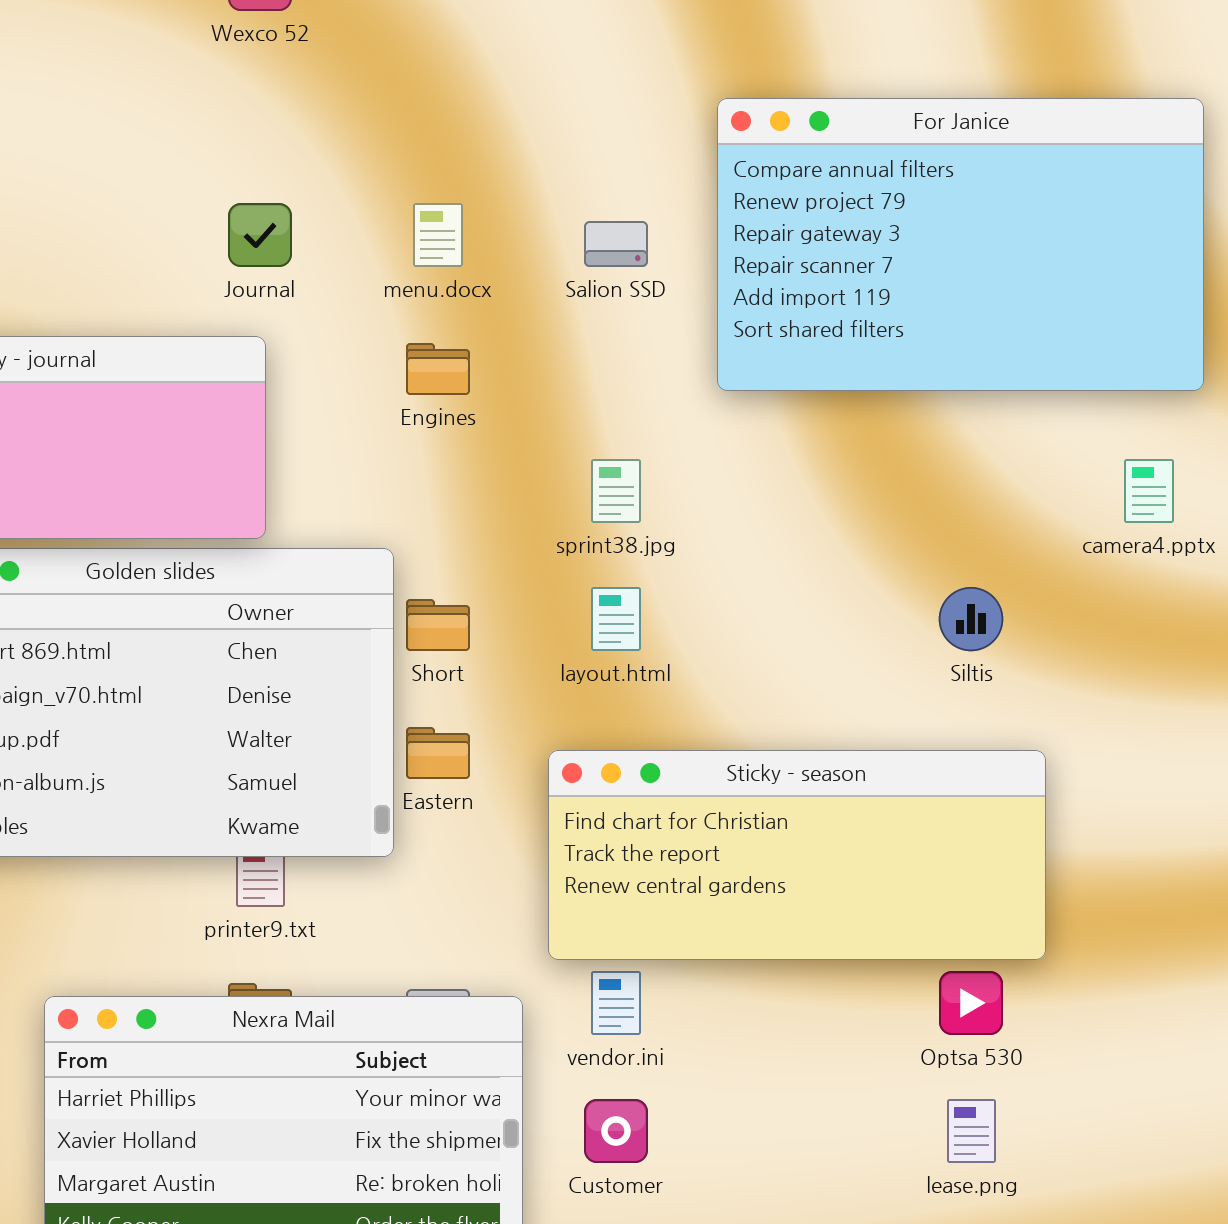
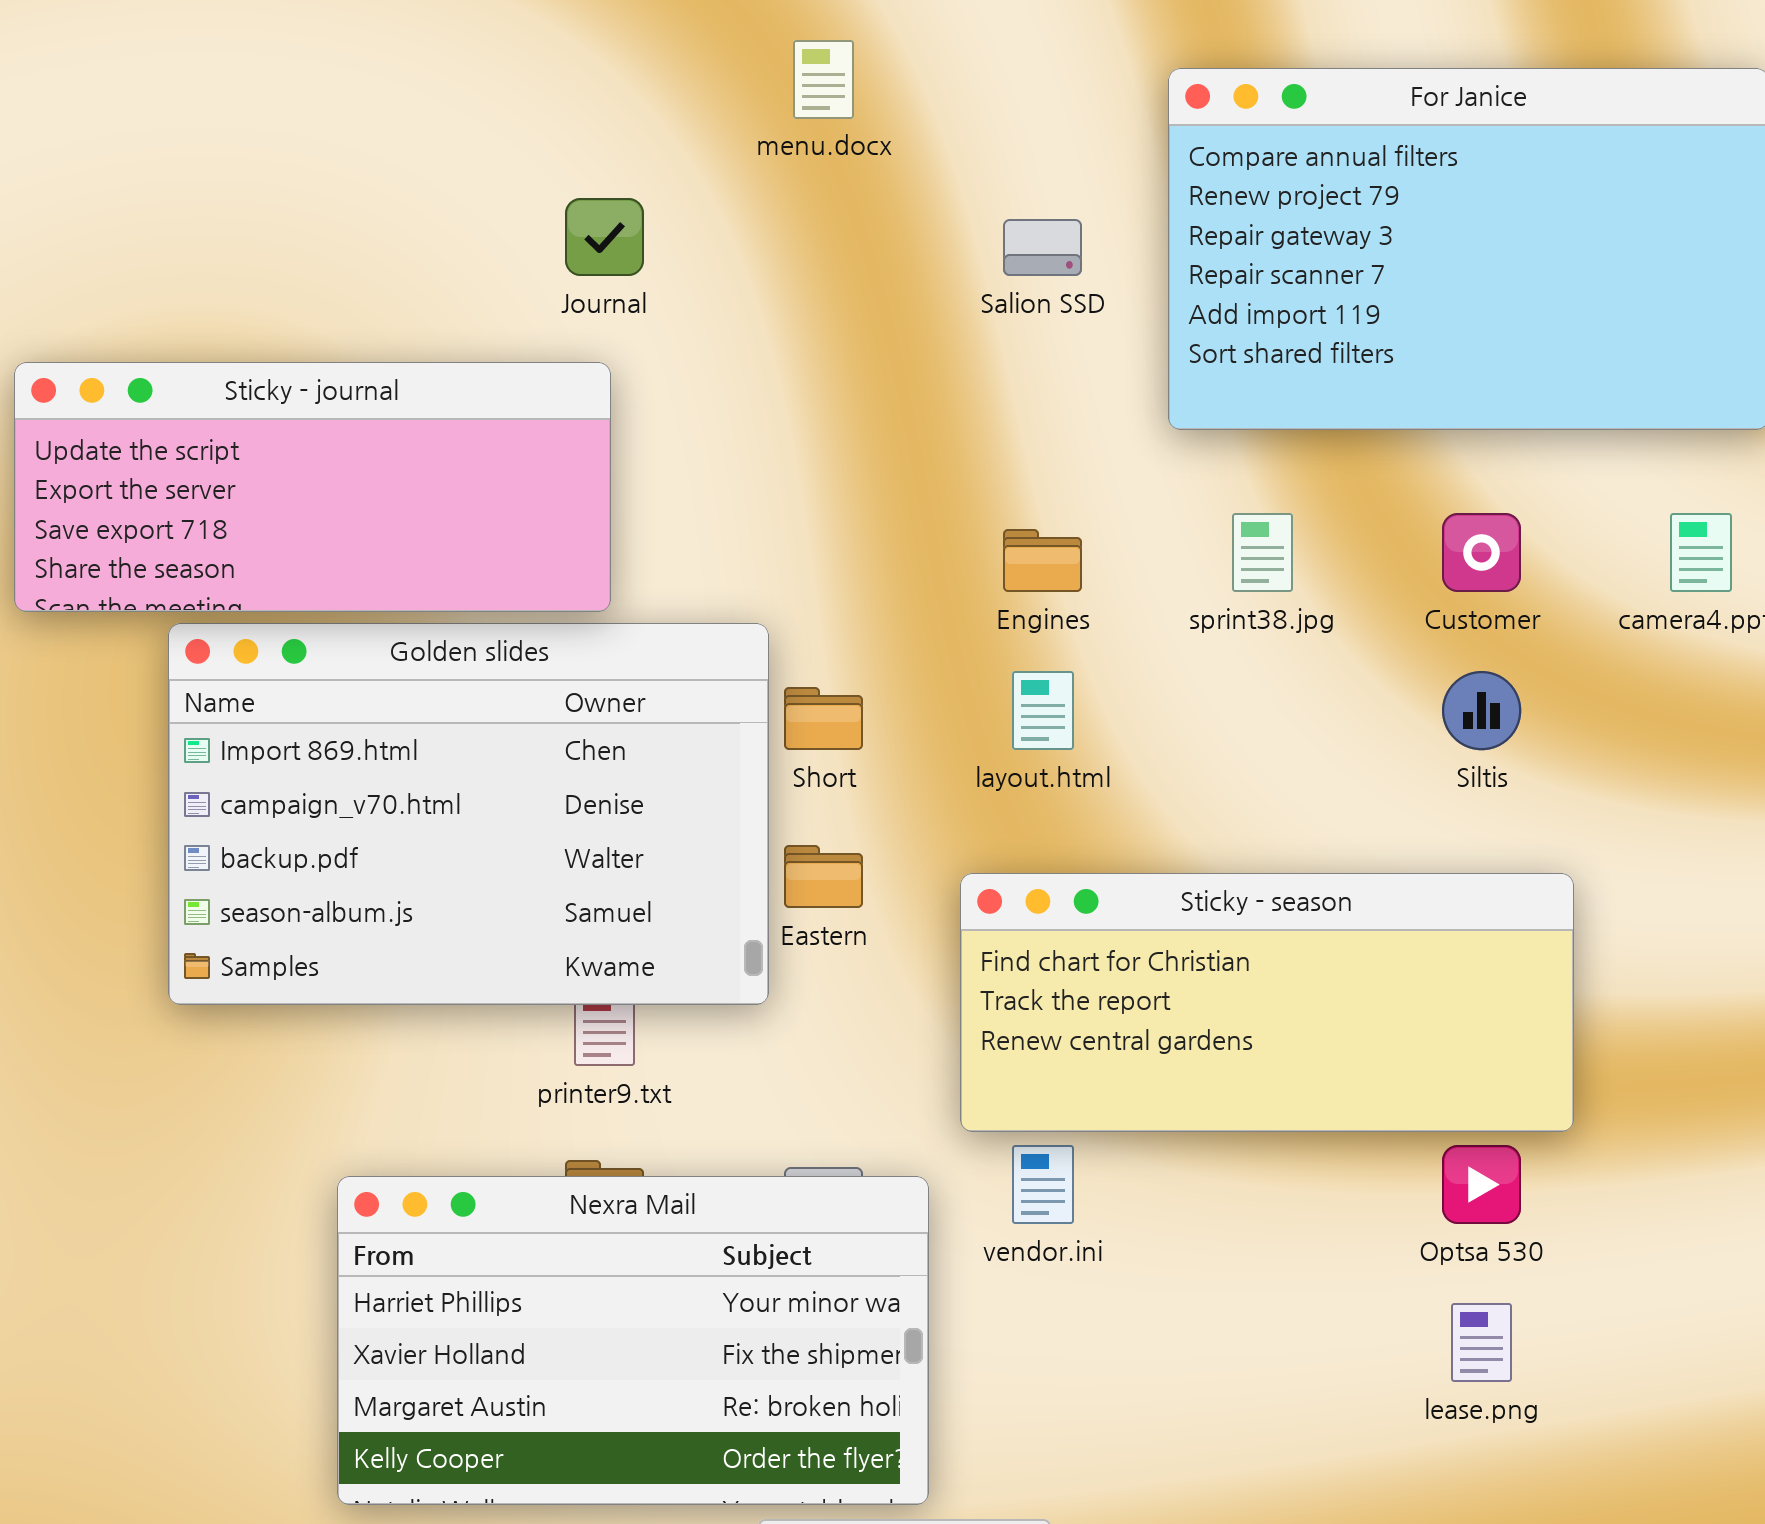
menu.docx: [413,203,463,267] -> [793,40,854,119], moved
Engines: [406,343,470,395] -> [1003,529,1082,592], moved
sprint38.jpg: [591,459,641,523] -> [1232,513,1293,592], moved
Customer: [584,1099,648,1163] -> [1442,513,1521,592], moved

